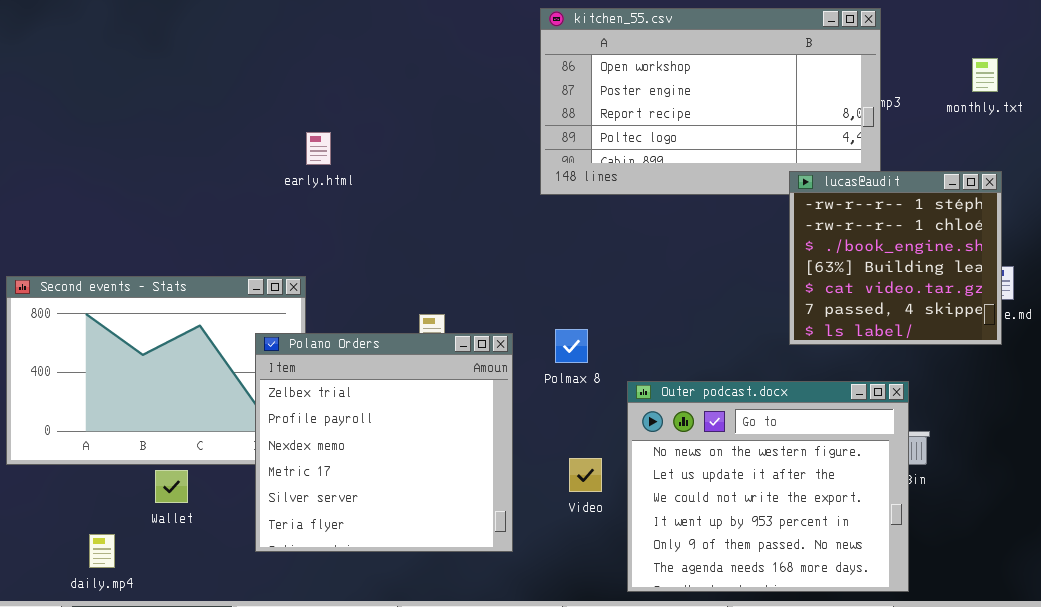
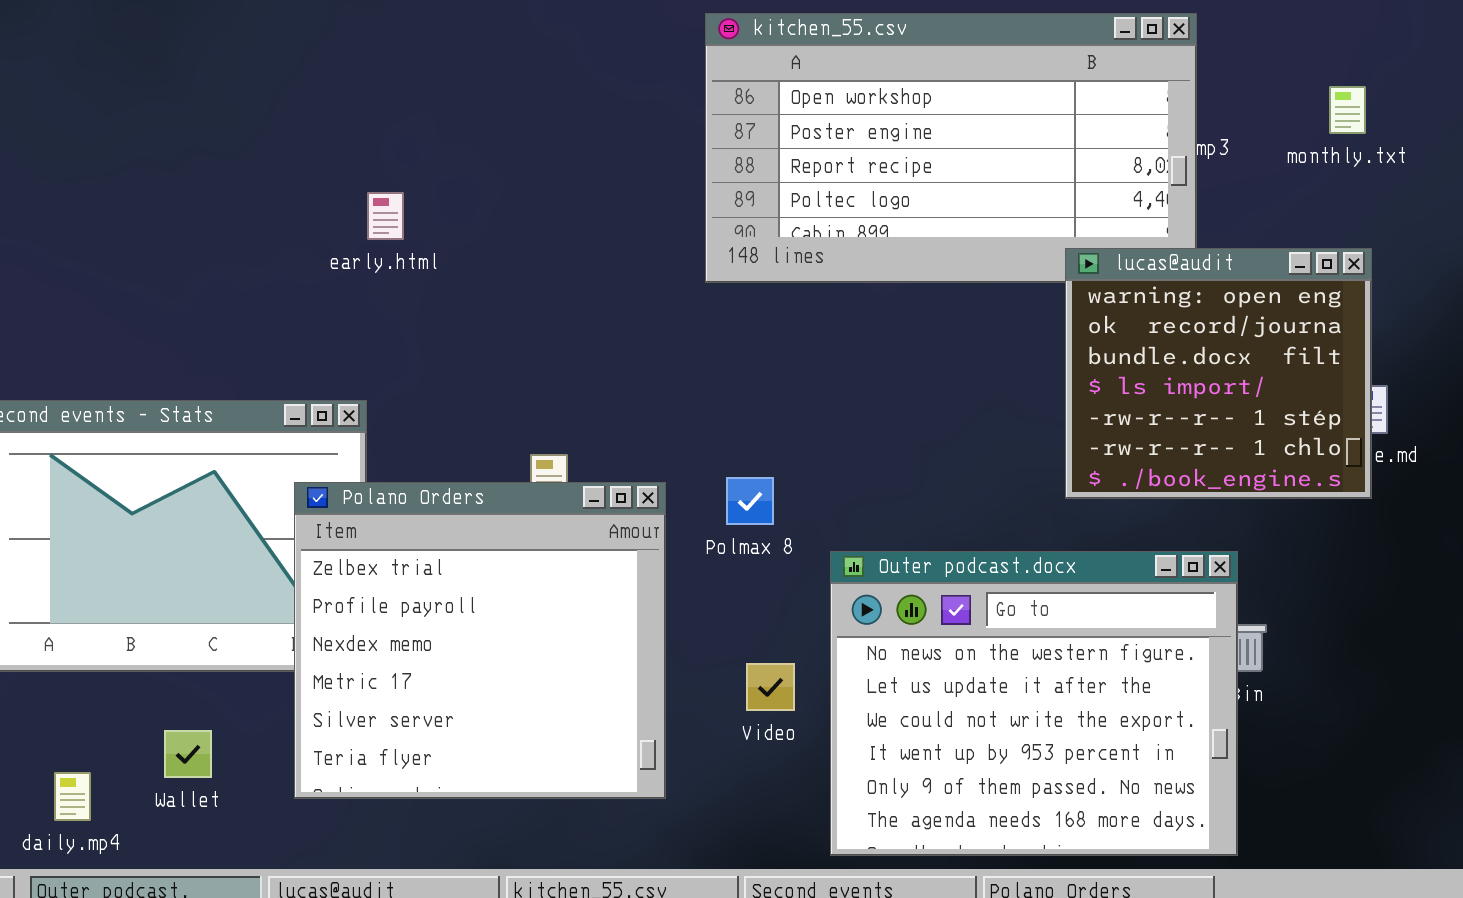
lucas@audit: [789,171,1002,345] -> [1065,248,1372,499], scrolled up 4 rows
Wallet: [155,470,188,503] -> [164,730,212,778], moved

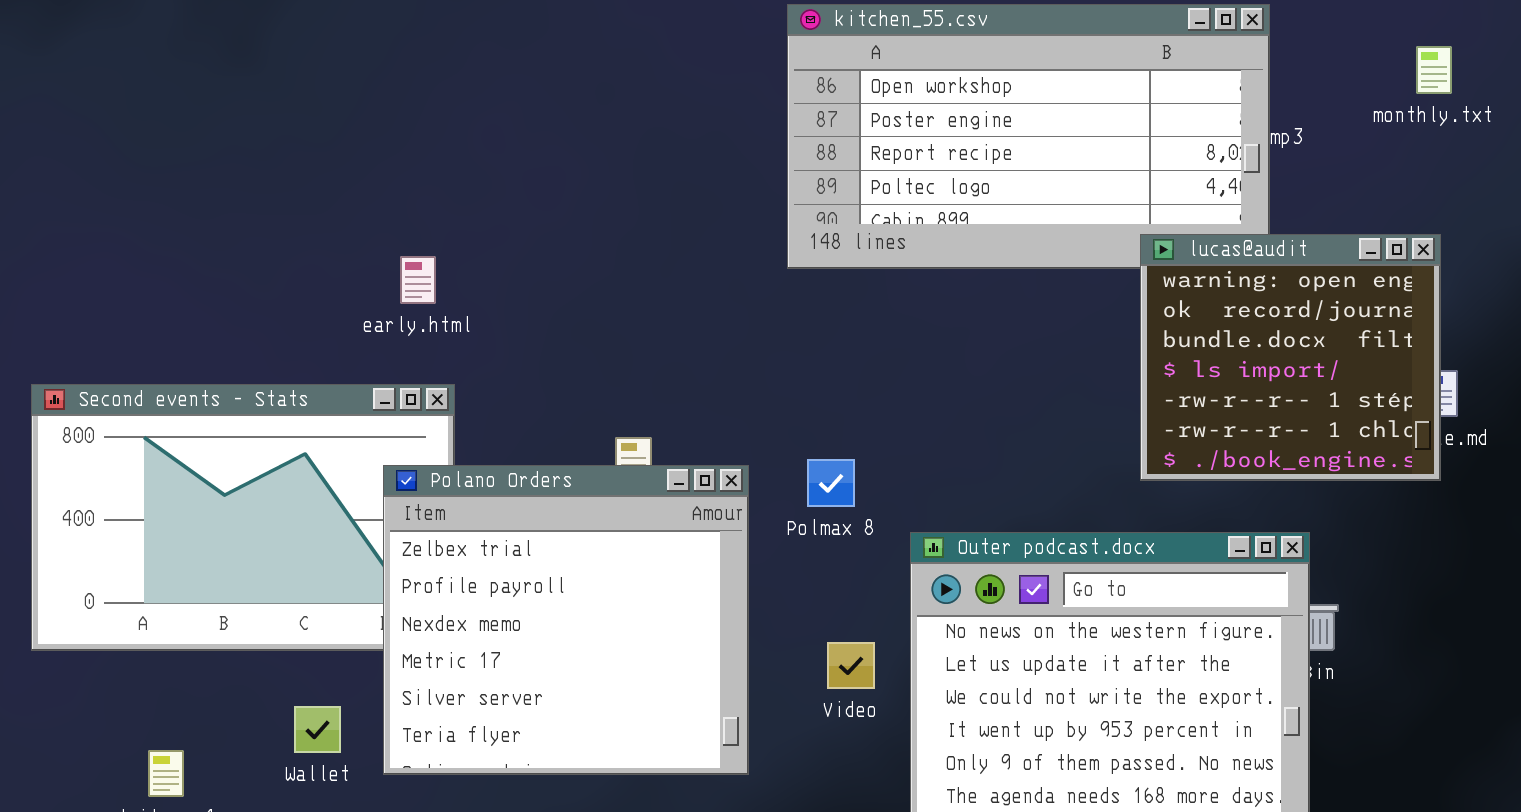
monthly.txt: [1329,86,1366,134] -> [1416,46,1452,94], moved
early.html: [367,192,404,240] -> [400,256,436,304], moved
Wallet: [164,730,212,778] -> [294,706,341,753], moved

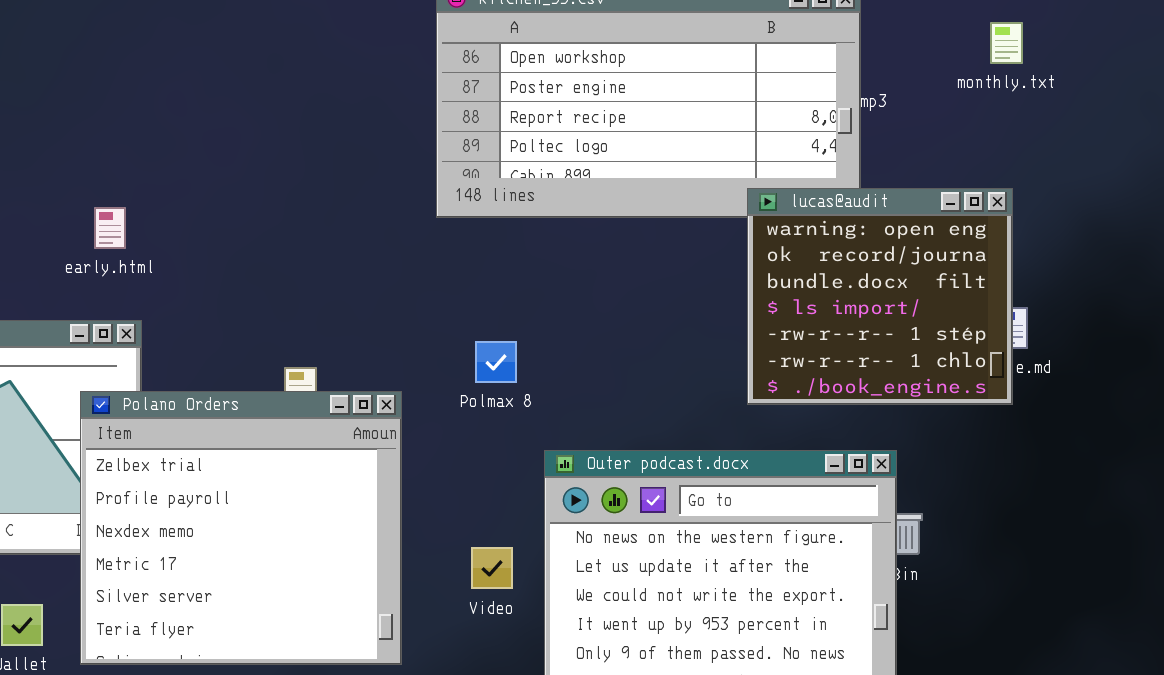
Polmax 8: [807,459,855,507] -> [475,341,517,383], moved

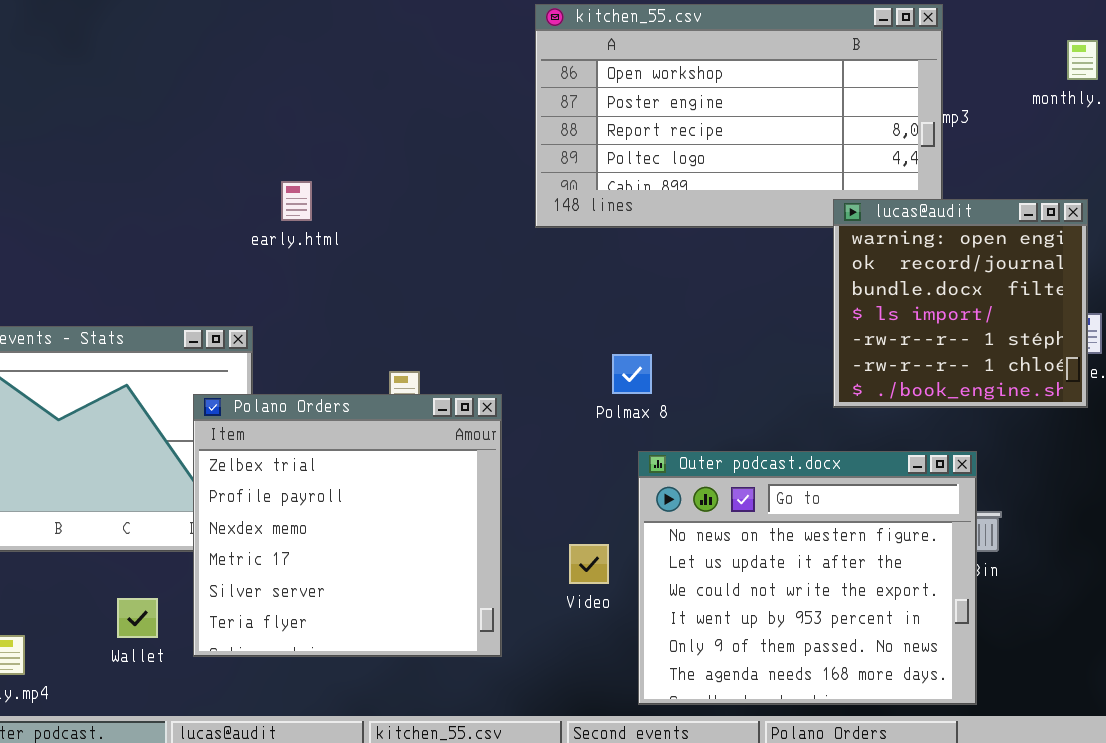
early.html: [94,207,126,249] -> [281,181,312,221], moved
Polmax 8: [475,341,517,383] -> [612,354,652,394], moved

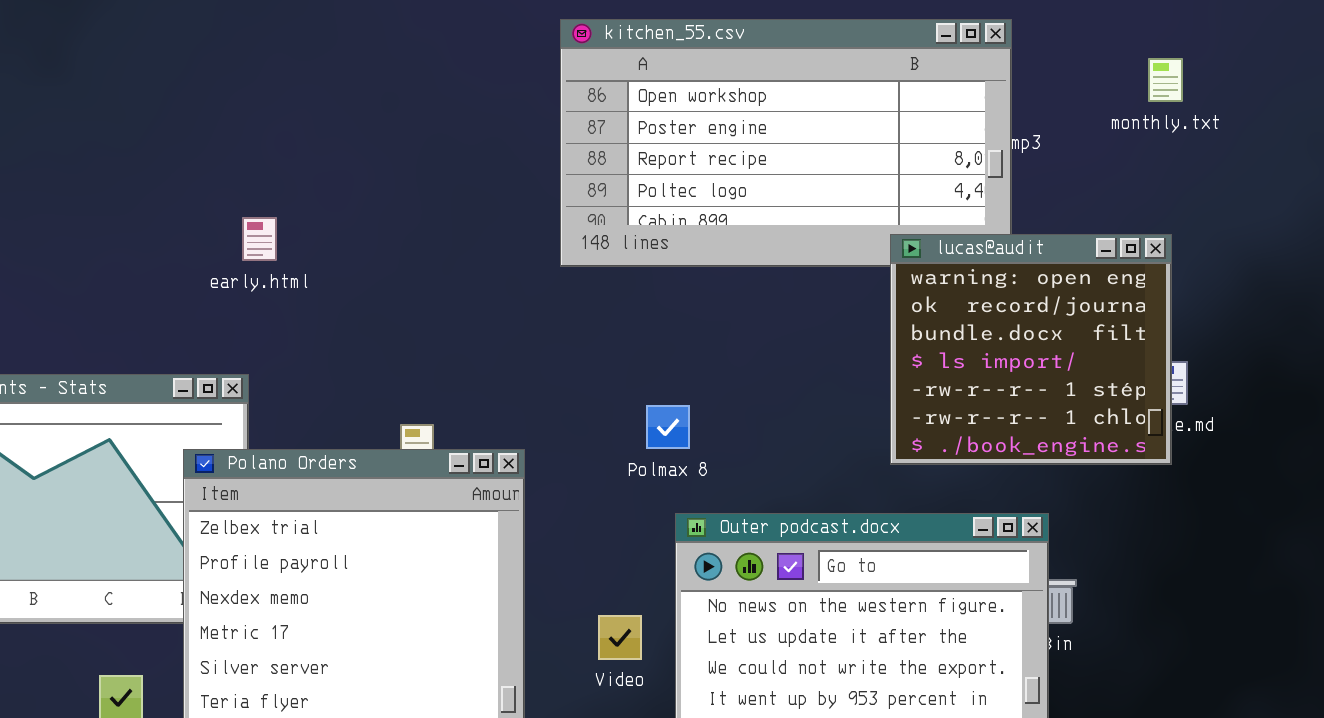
early.html: [281,181,312,221] -> [242,217,277,261], moved

